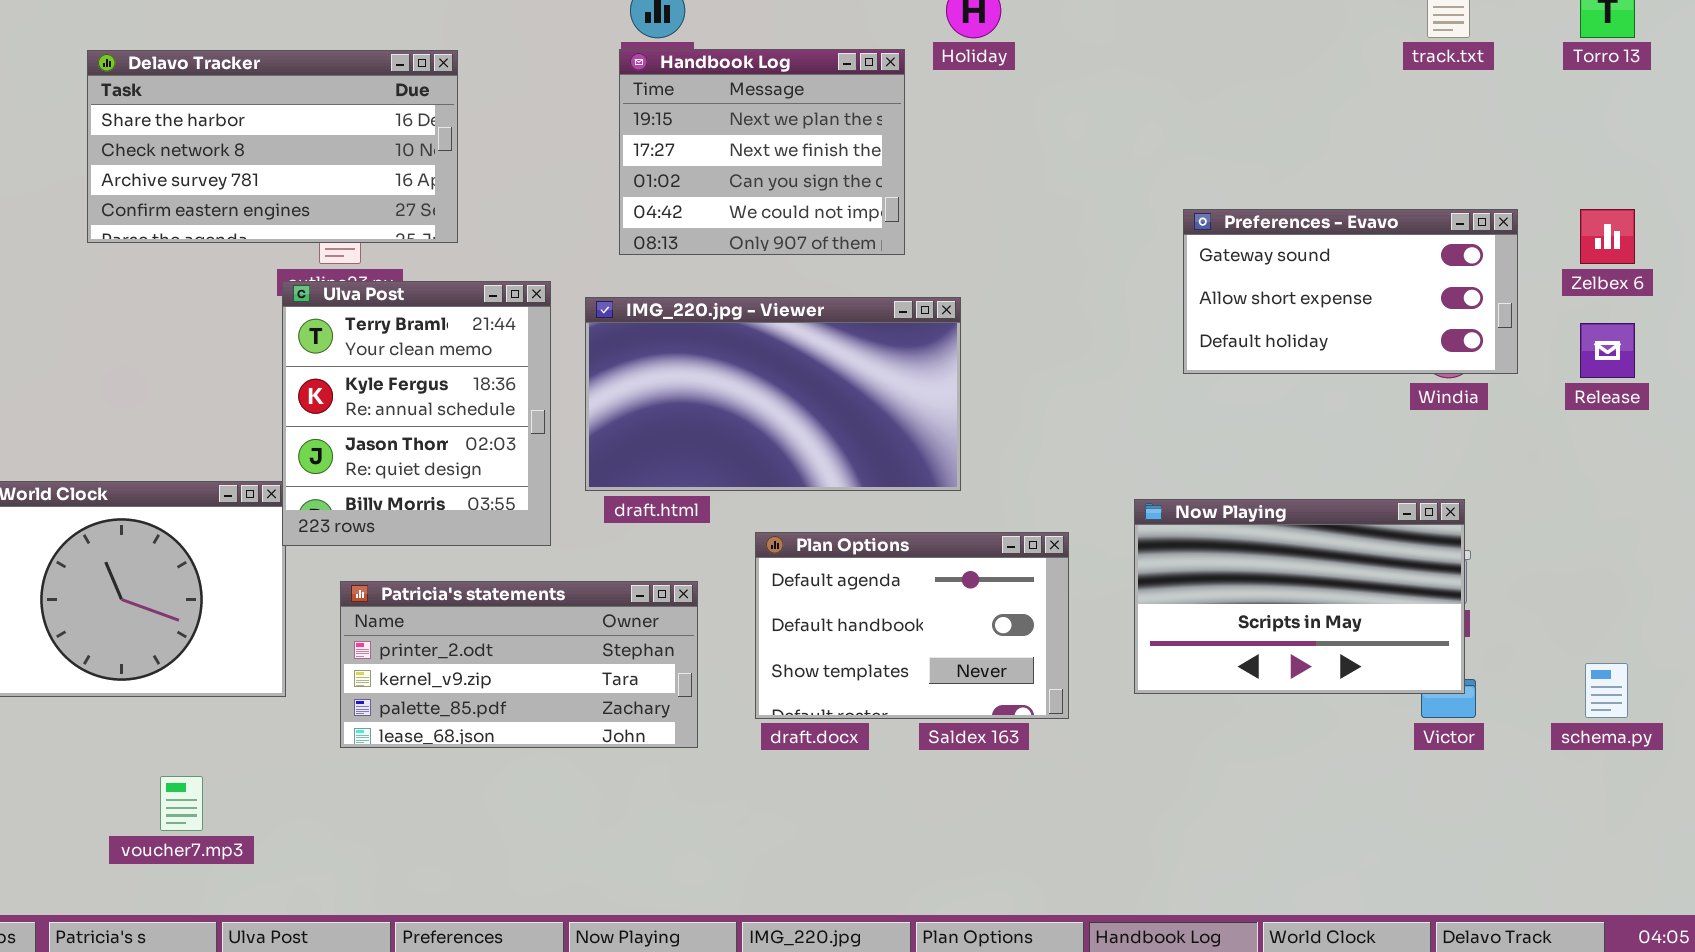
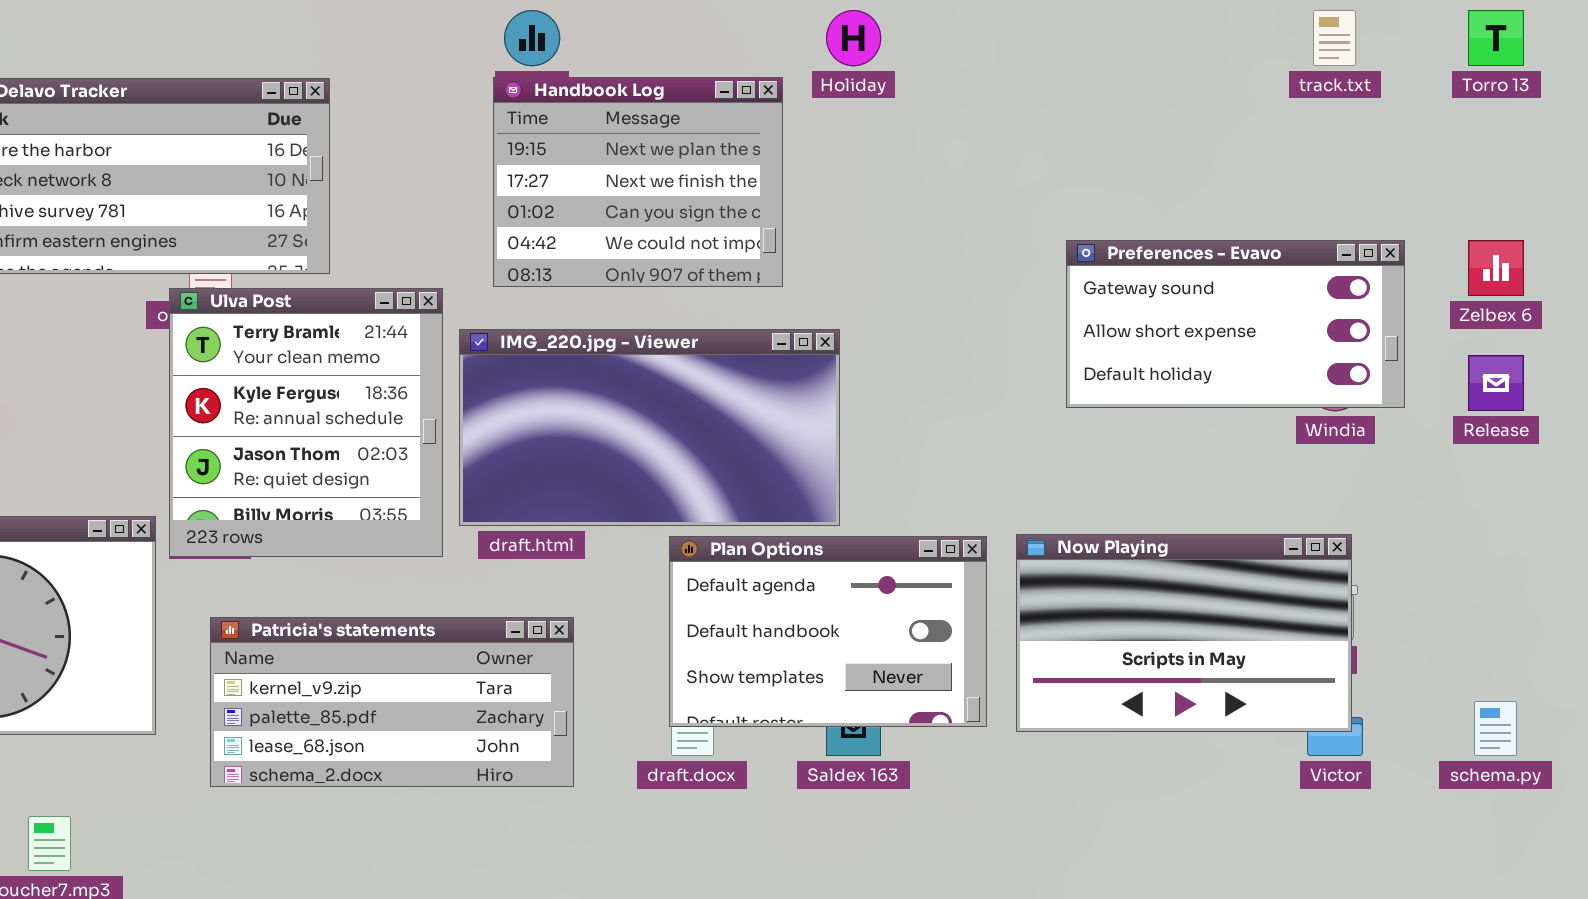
Ulva Post: [282,281,551,546] -> [169,288,443,557], moved
Plan Options: [755,532,1069,719] -> [669,536,987,727], moved
Patricia's statements: [340,581,698,748] -> [210,617,574,787], scrolled down 1 row

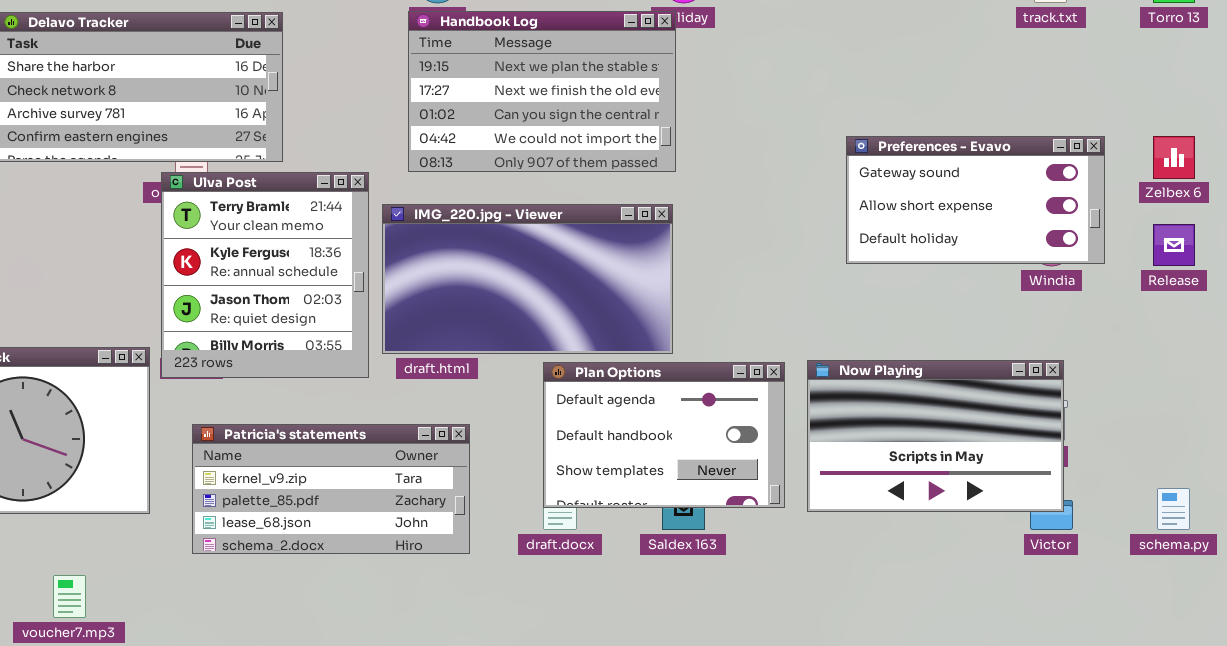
Handbook Log: [493,77,783,287] -> [408,11,676,172], resized

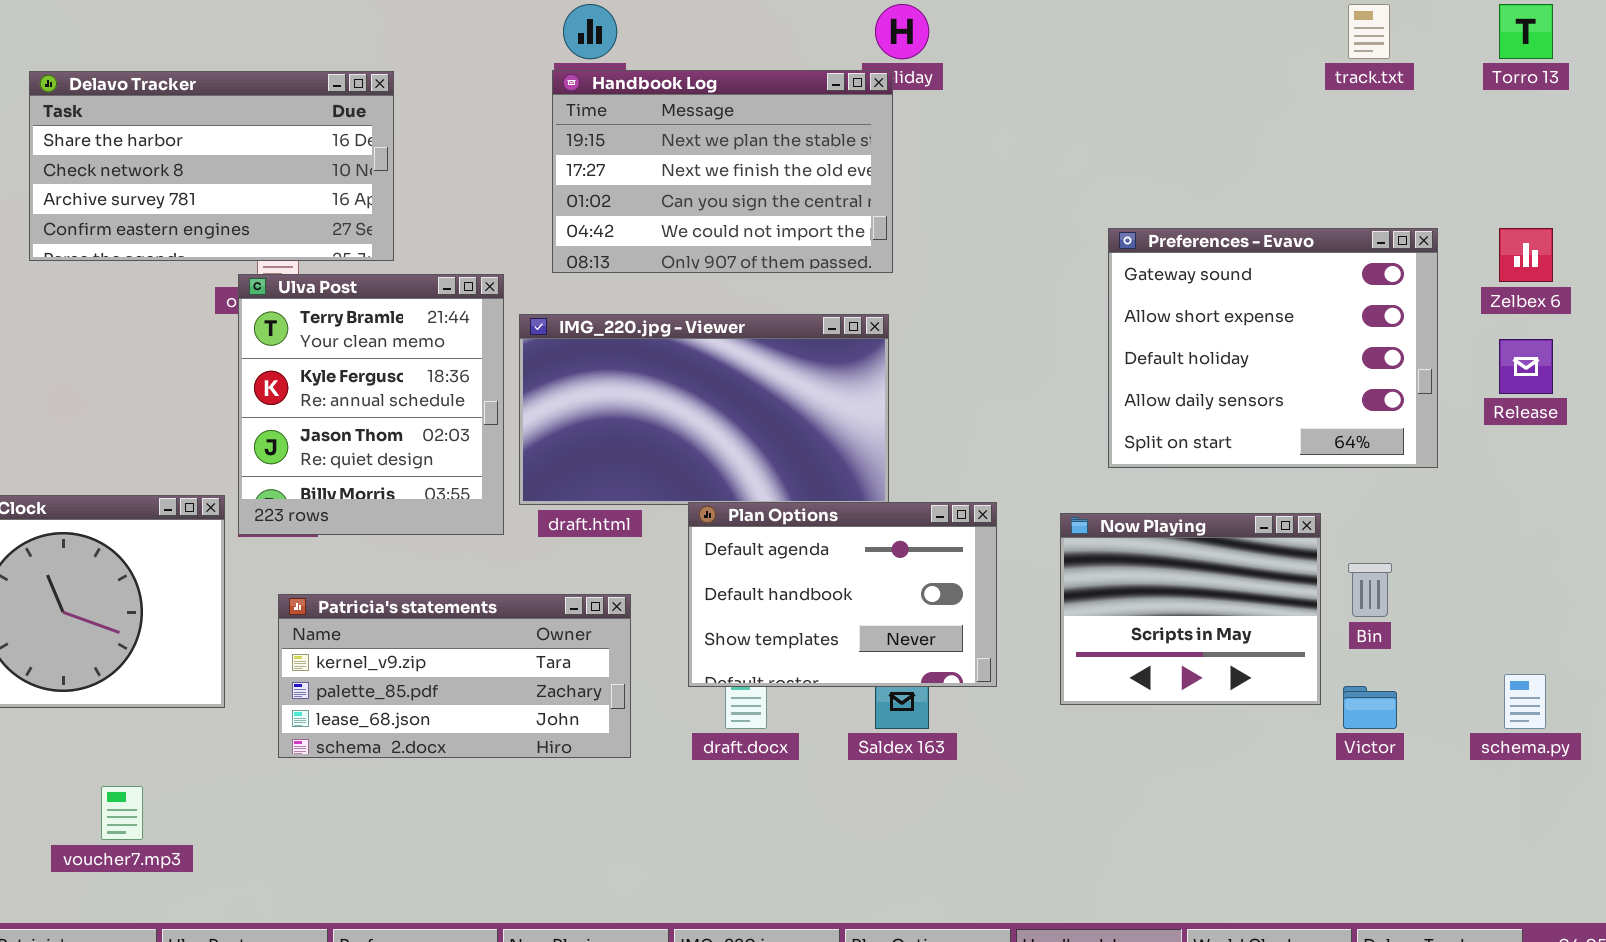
Preferences - Evavo: [846,136,1105,264] -> [1108,228,1438,468], resized
Now Playing: [807,360,1064,512] -> [1060,513,1321,705], resized
Plan Options: [543,362,785,508] -> [688,502,997,687], moved

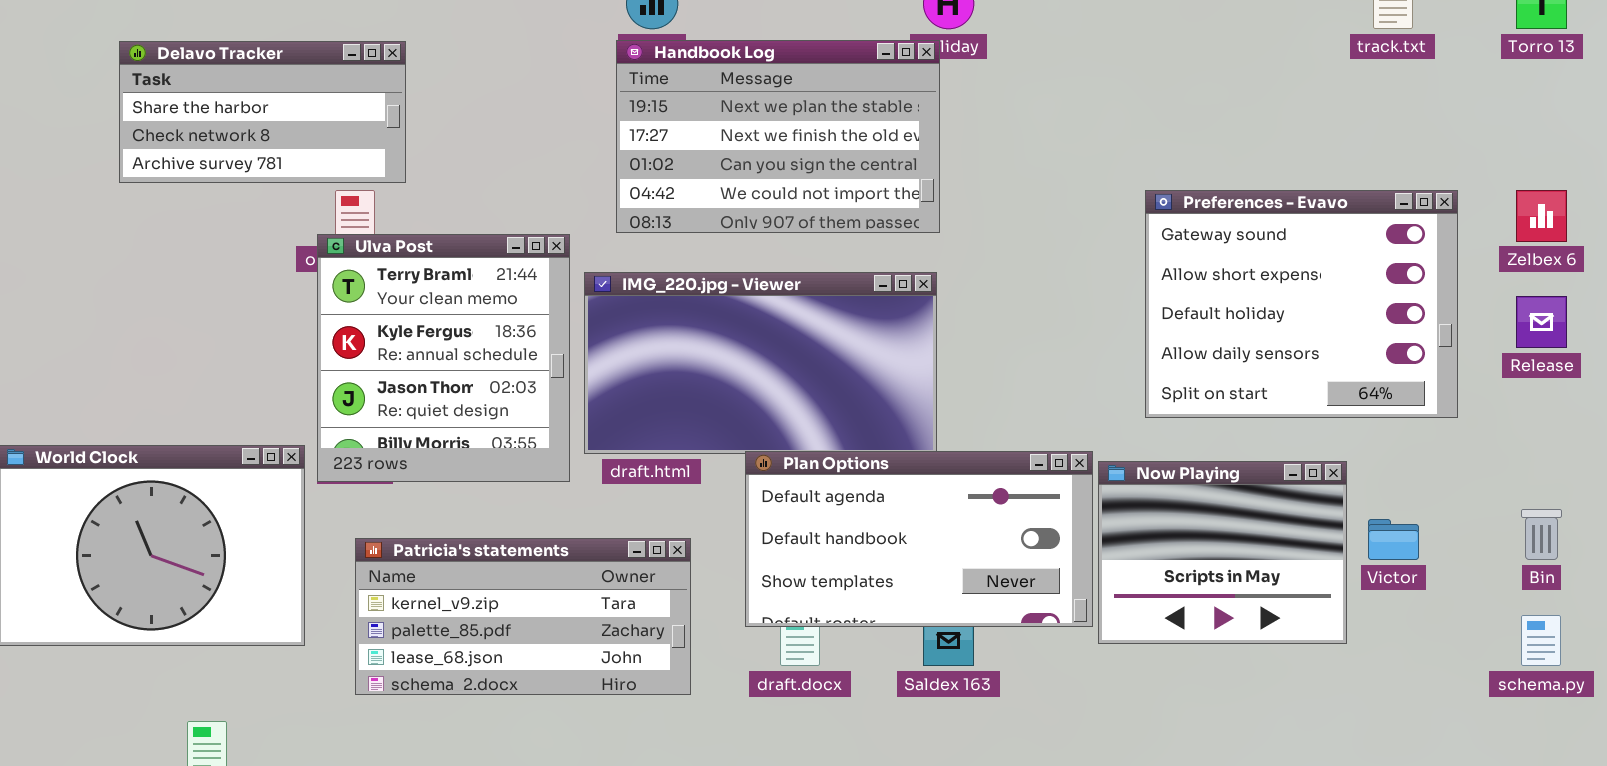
Delavo Tracker: [29,71,394,261] -> [119,41,406,183], resized
Plan Options: [688,502,997,687] -> [745,451,1093,627], resized
Bin: [1348,563,1392,617] -> [1521,509,1562,560], moved
Victor: [1343,686,1397,729] -> [1368,519,1419,560], moved

